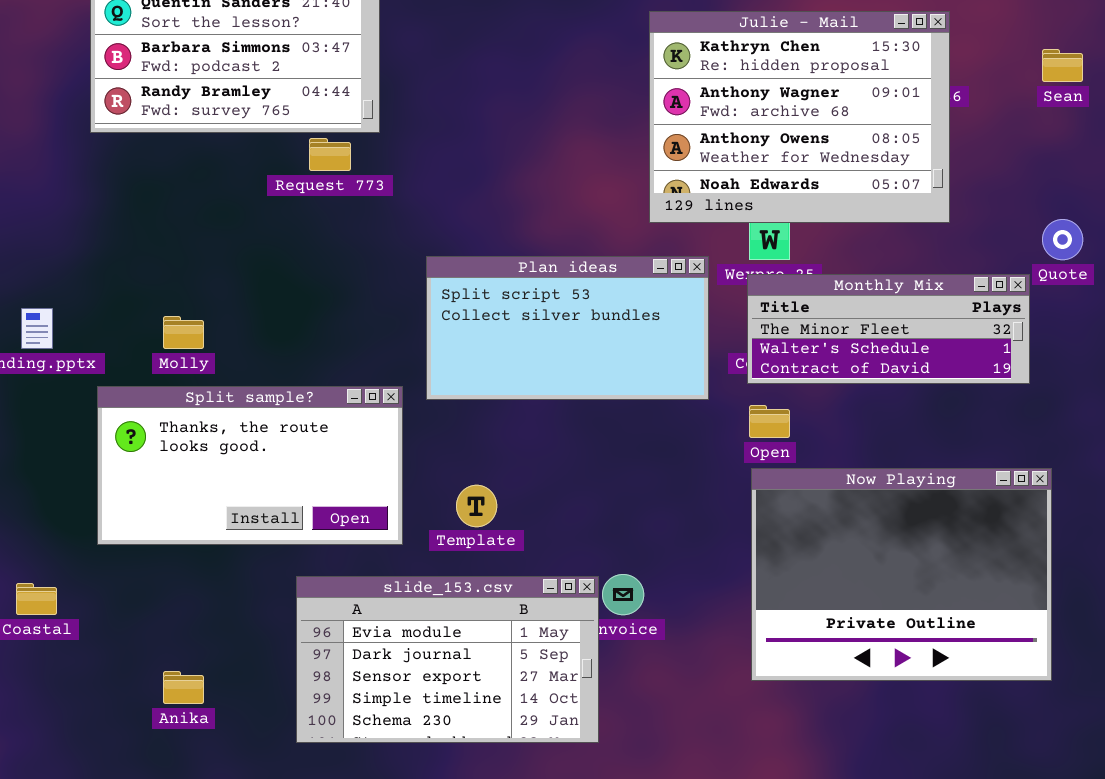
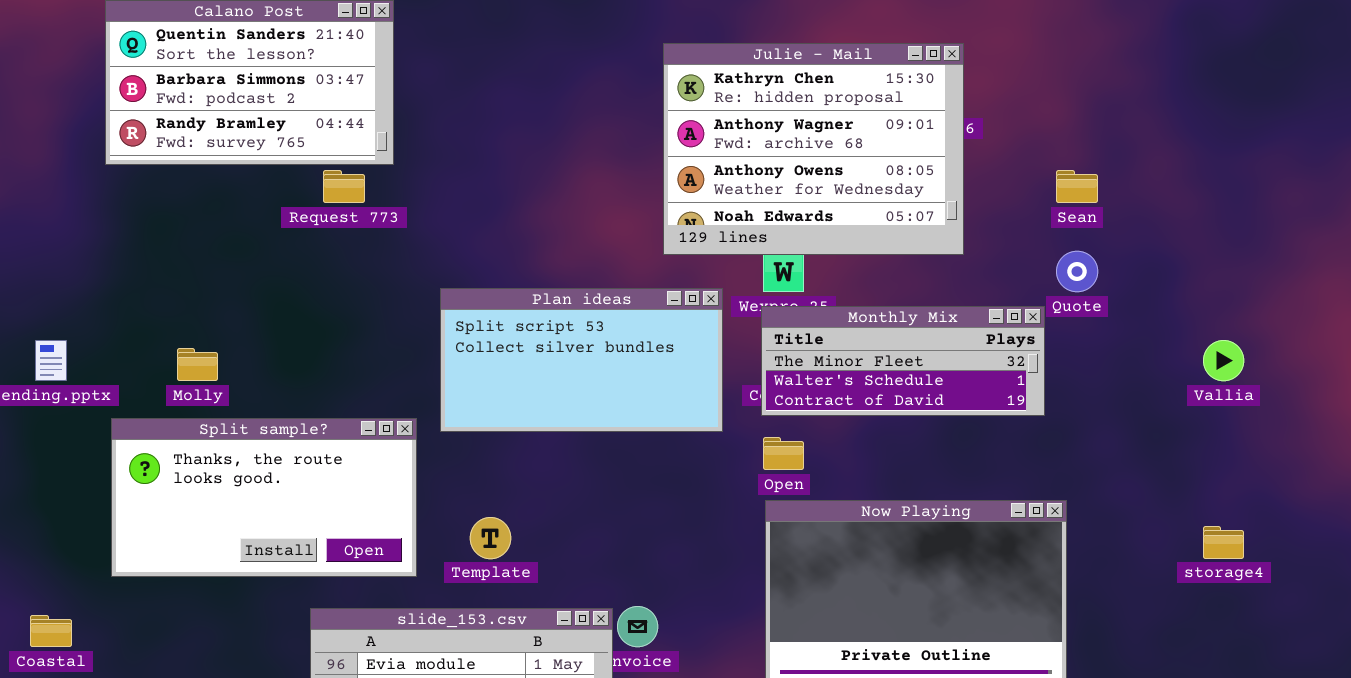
Sean: [1042,49,1083,82] -> [1056,170,1098,203], moved

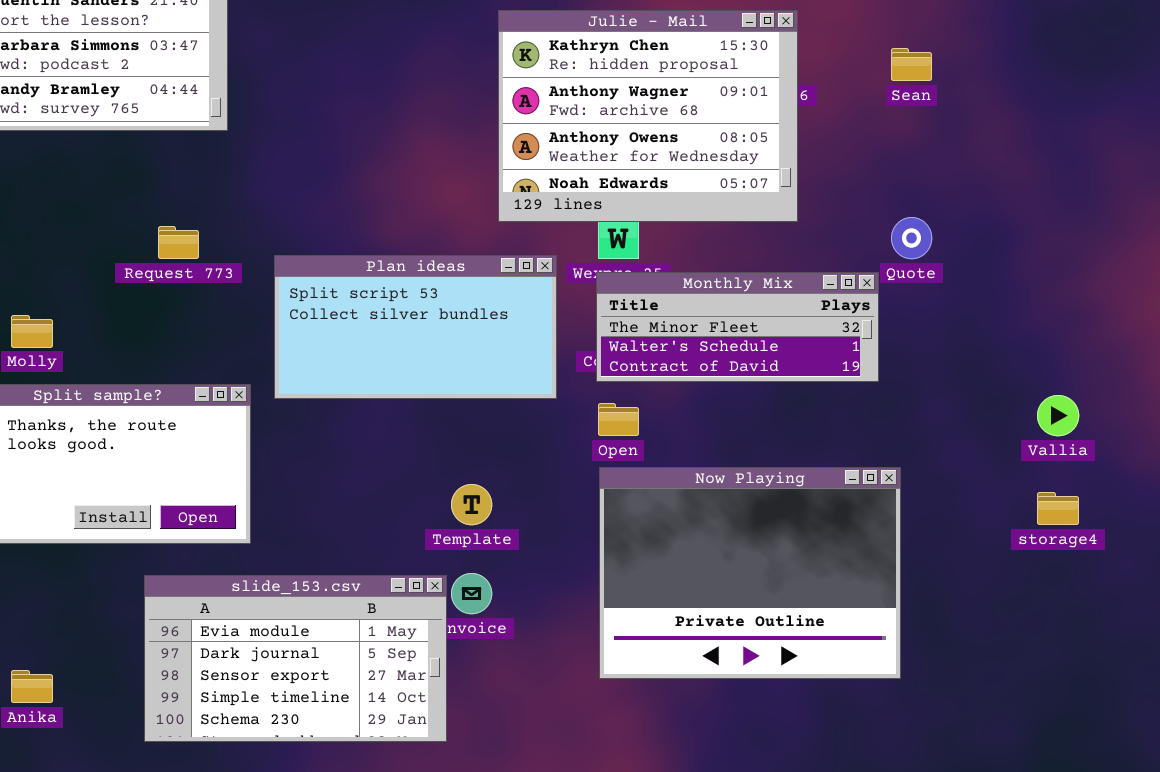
Request 773: [323,170,365,203] -> [158,226,199,259], moved
Sean: [1056,170,1098,203] -> [891,48,932,81], moved
Vallia: [1203,340,1244,381] -> [1037,395,1079,436], moved
Template: [470,517,511,559] -> [451,484,492,525], moved

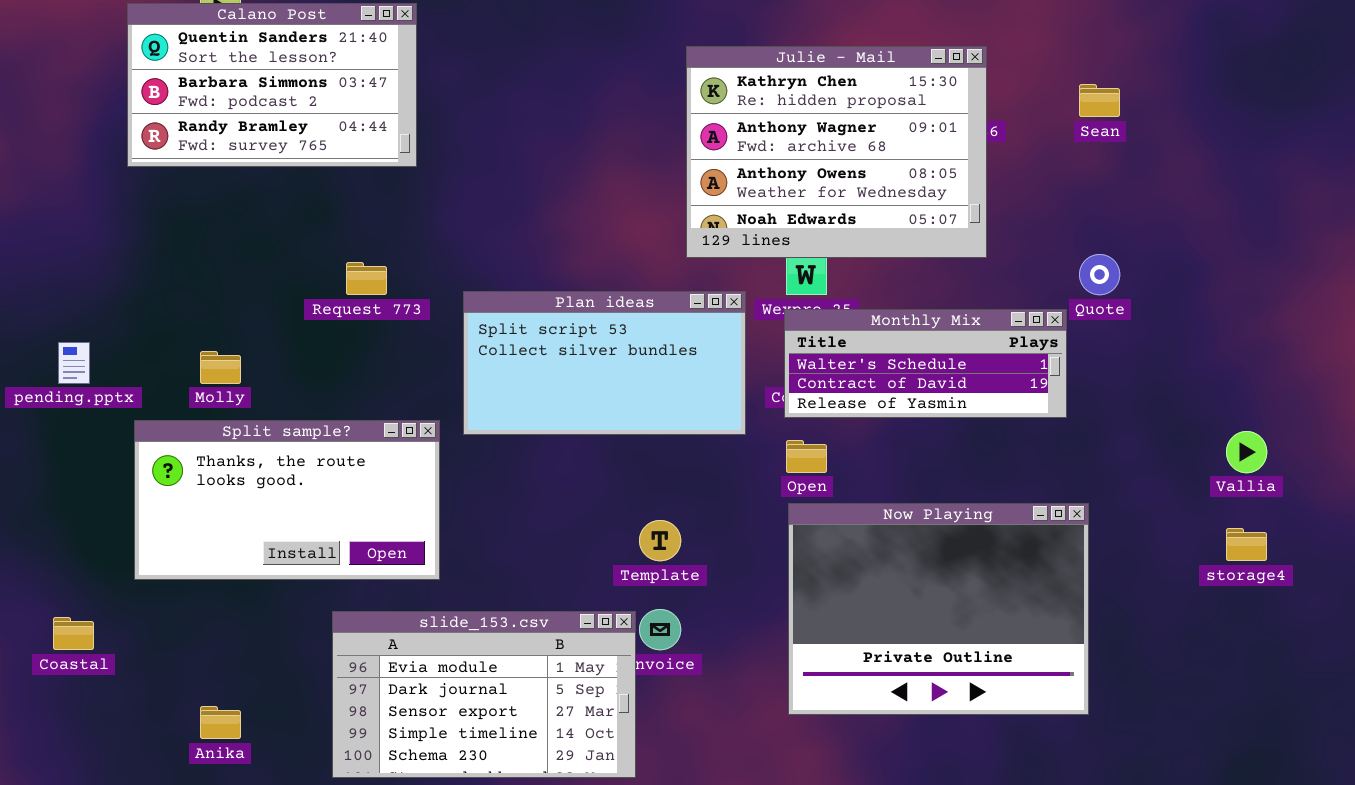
Monthly Mix: [596,272,879,382] -> [784,309,1067,418], scrolled down 1 row

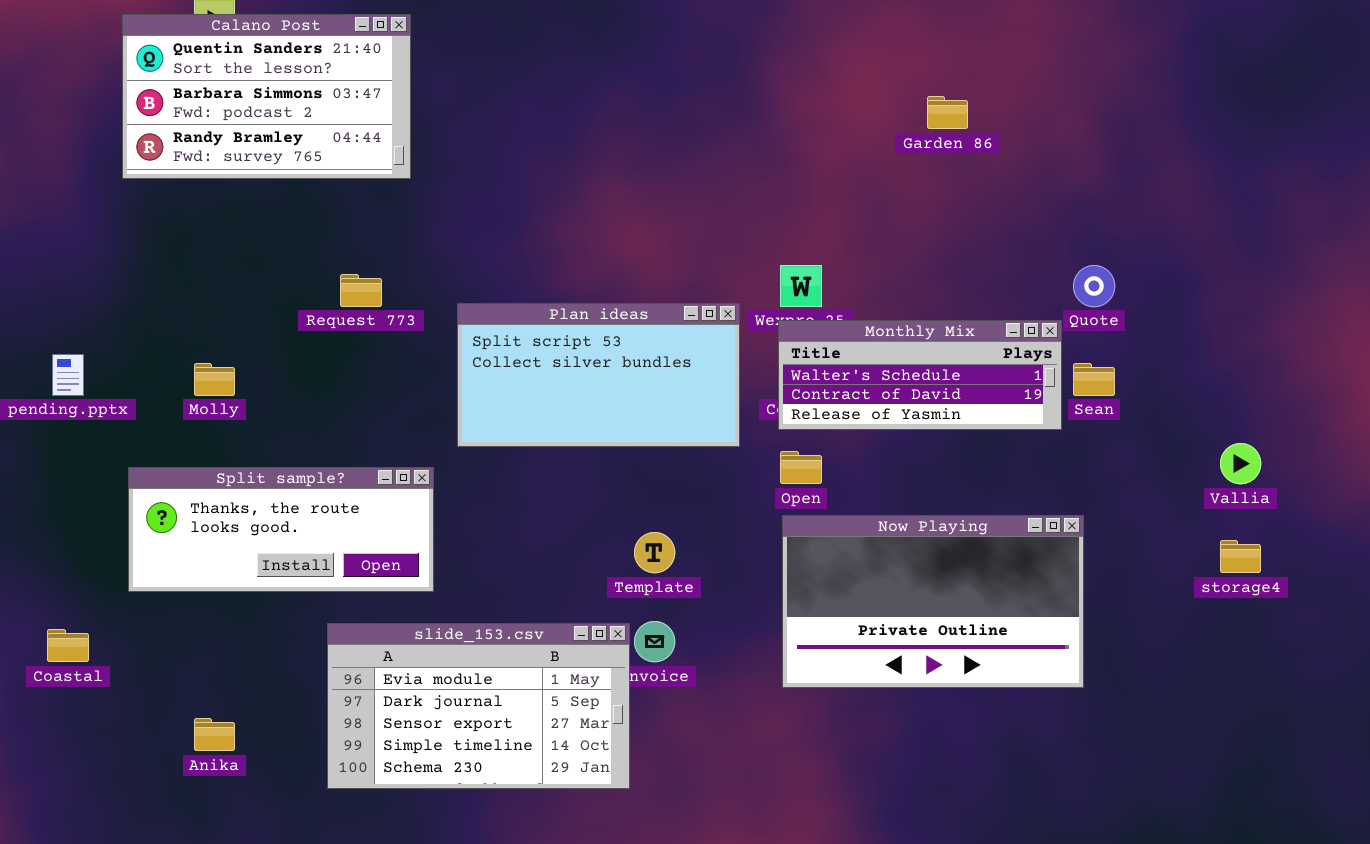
Julie - Mail: [686,46,987,258] -> none, closed
Sean: [1079,84,1120,117] -> [1073,363,1115,396], moved
Split sample?: [134,420,440,580] -> [128,467,434,592], resized
Now Playing: [788,503,1089,715] -> [782,515,1084,688], resized

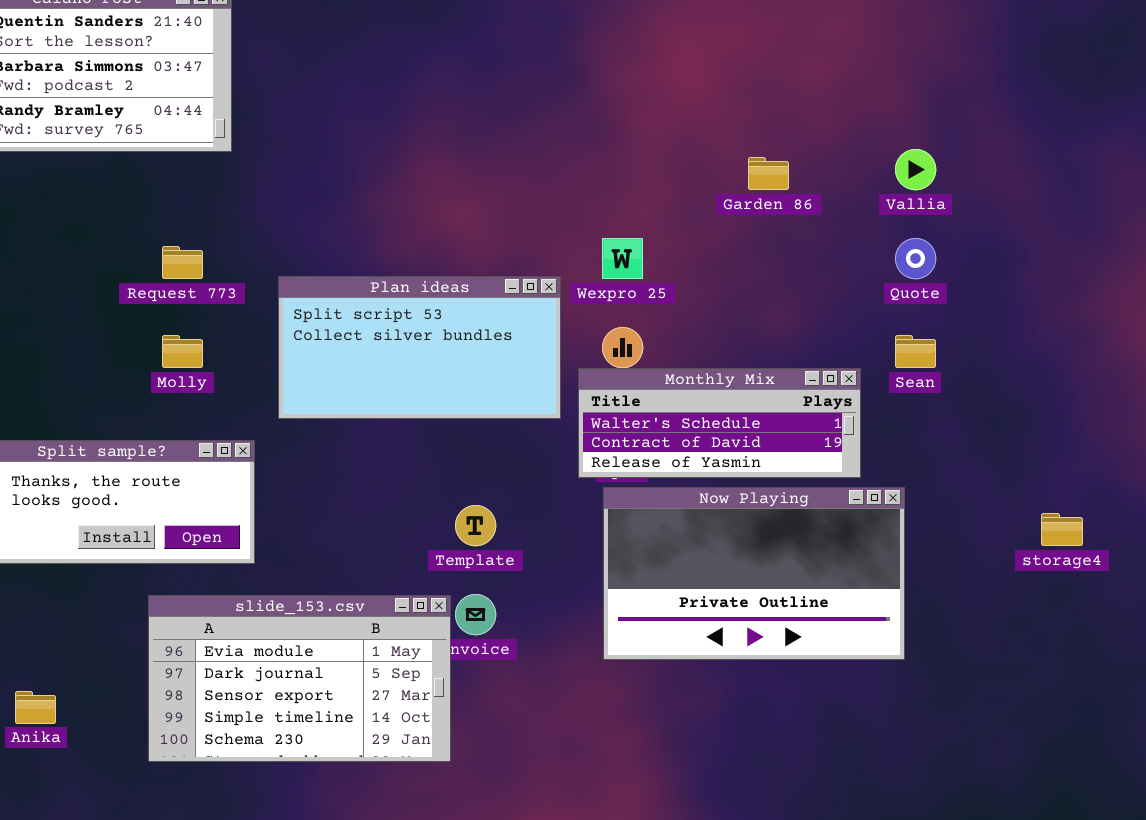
Garden 86: [927,96,968,129] -> [748,157,789,190], moved
Monthly Mix: [778,320,1062,430] -> [578,368,861,478], moved
Molly: [194,363,235,396] -> [162,335,203,368], moved
Vallia: [1220,443,1261,484] -> [895,149,936,190], moved

